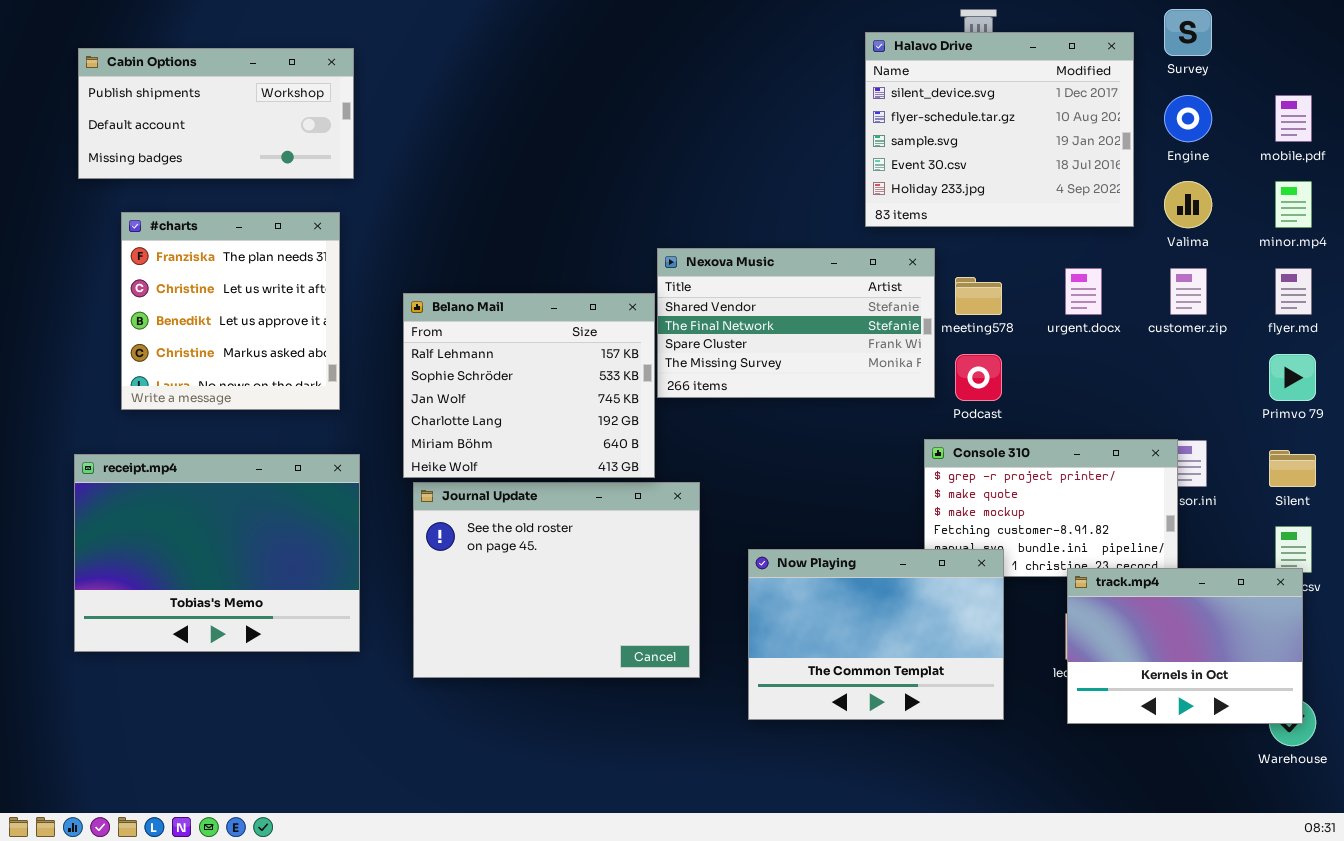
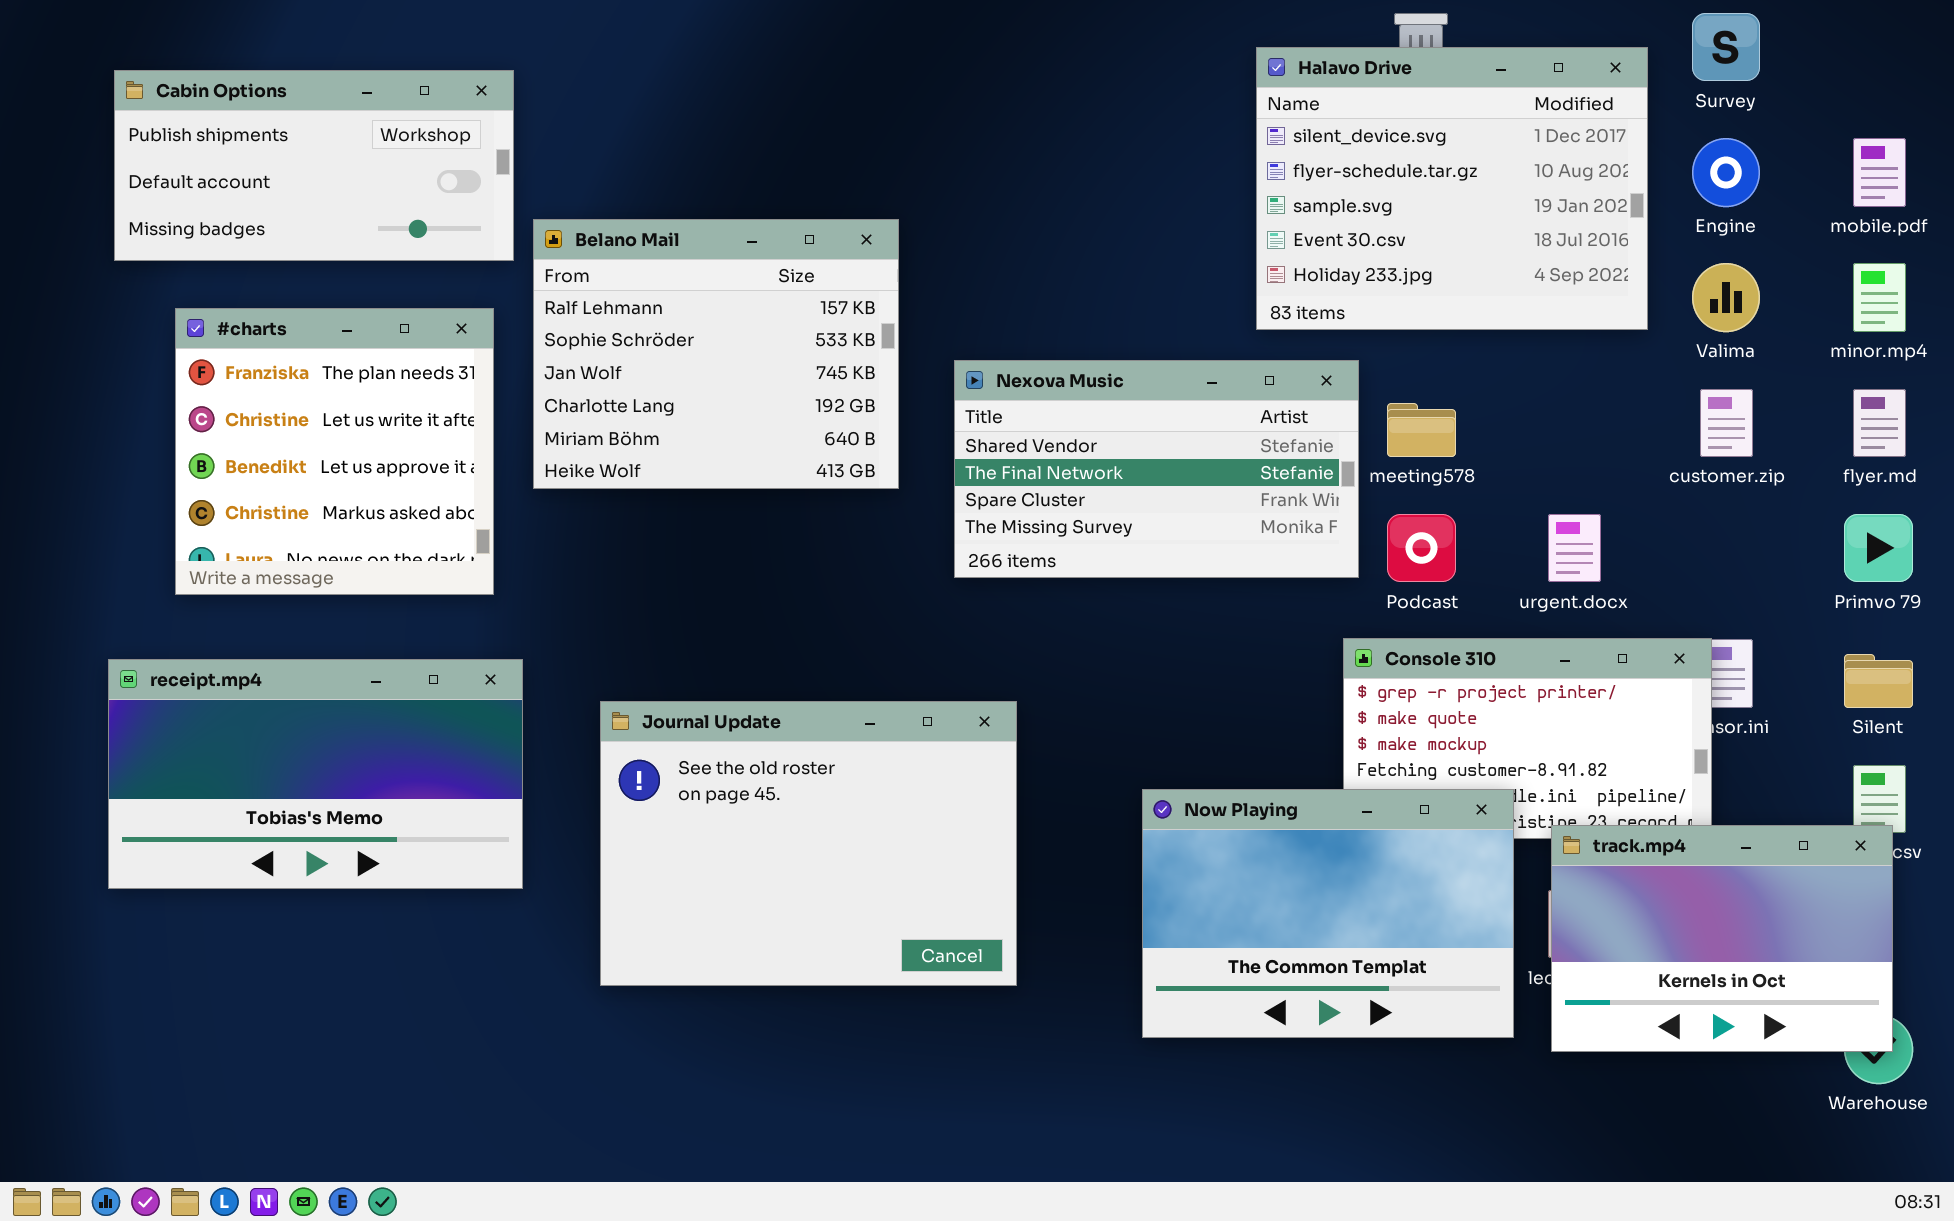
urgent.docx: [1065,268,1102,315] -> [1548,514,1601,582], moved
Belano Mail: [403,293,655,478] -> [533,219,899,489], moved
receipt.mp4: [74,454,360,652] -> [108,659,523,889], resized
Now Playing: [748,549,1004,720] -> [1142,789,1514,1038], moved

